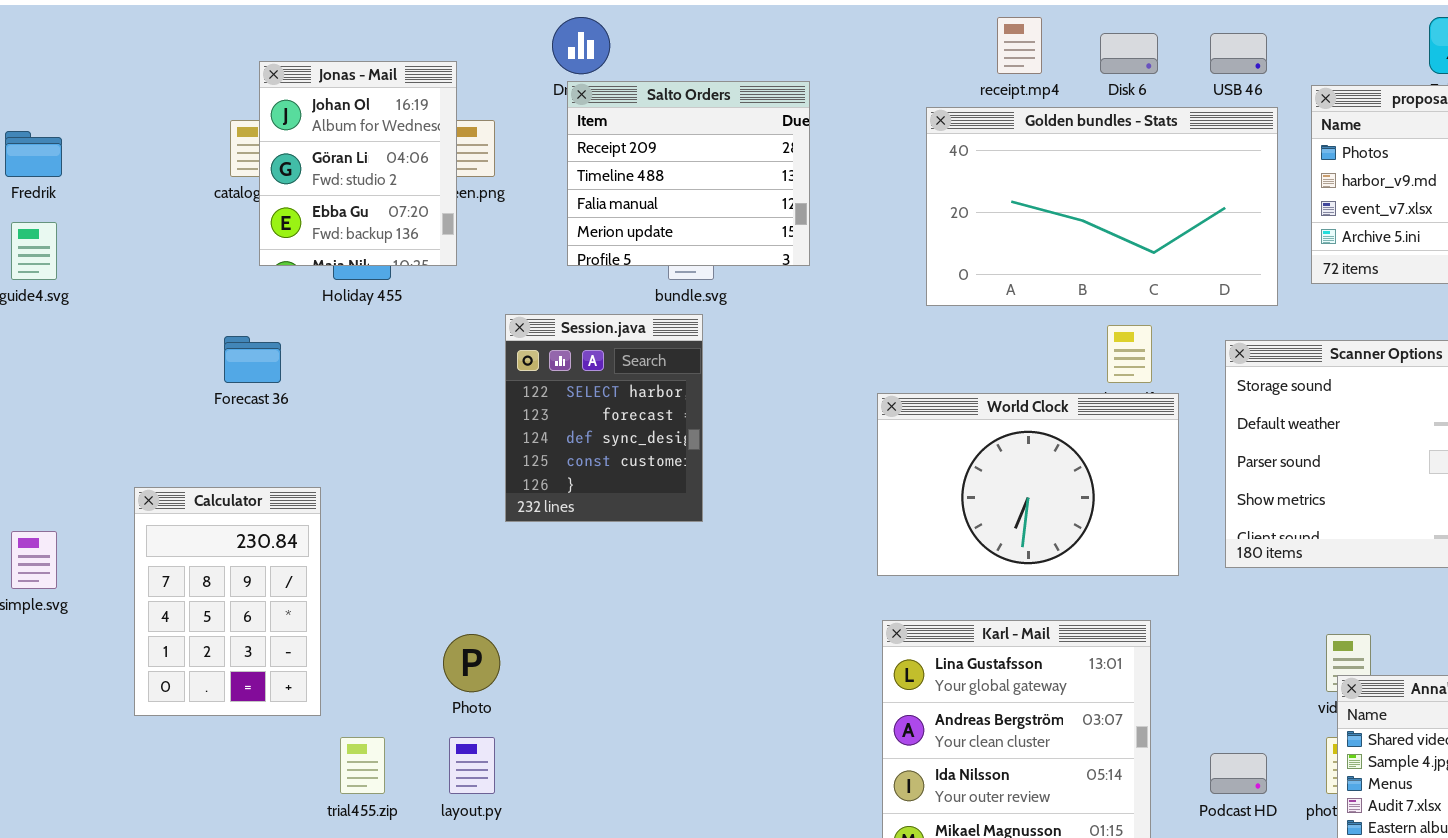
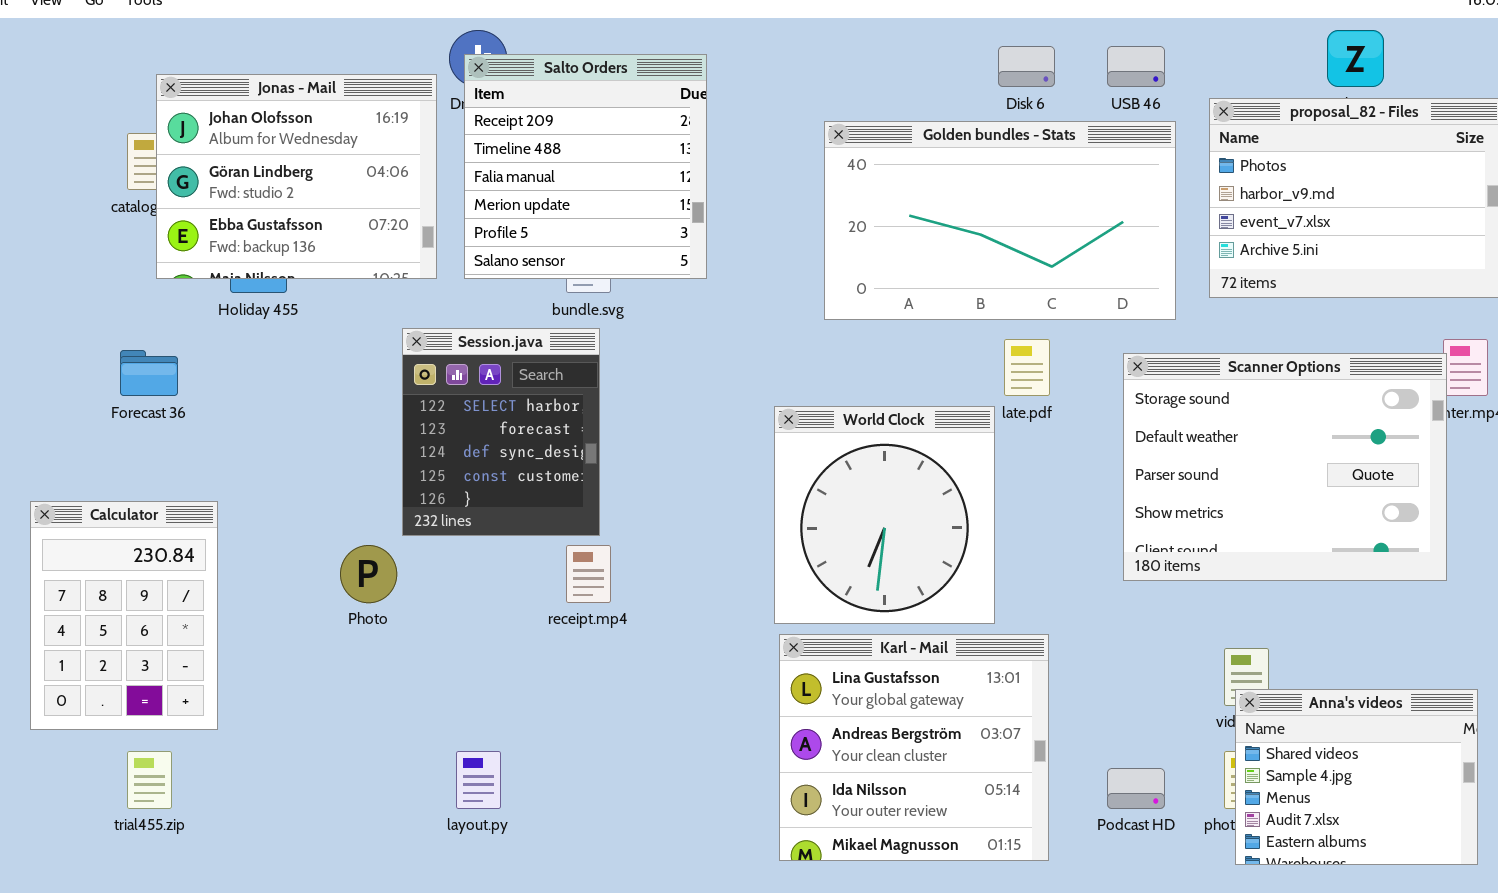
receipt.mp4: [997,17,1042,74] -> [566,545,611,603], moved
Jonas - Mail: [259,61,457,266] -> [156,74,437,279], resized
Salto Orders: [567,81,810,266] -> [464,54,707,279], resized
World Clock: [877,393,1179,576] -> [774,406,995,624], resized
Photo: [443,634,500,692] -> [340,545,397,603], moved
trial455.zip: [340,737,385,794] -> [127,751,172,809], moved
layout.py: [449,737,495,794] -> [456,751,501,809], moved

